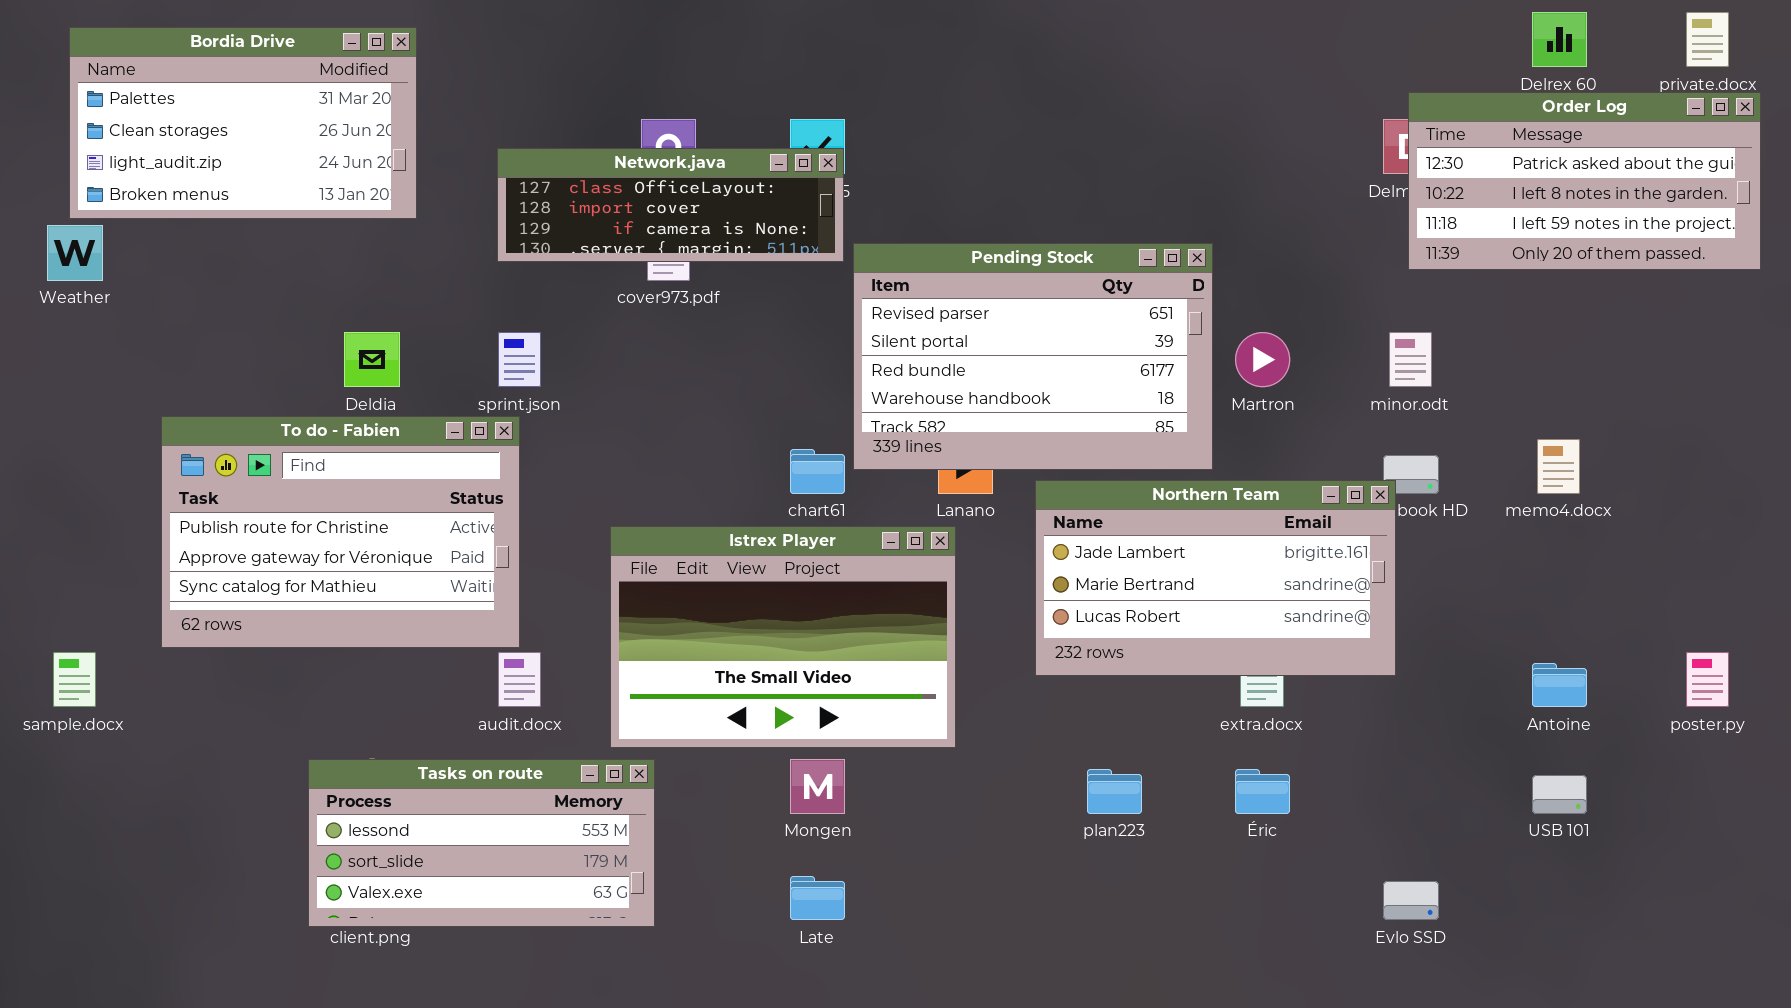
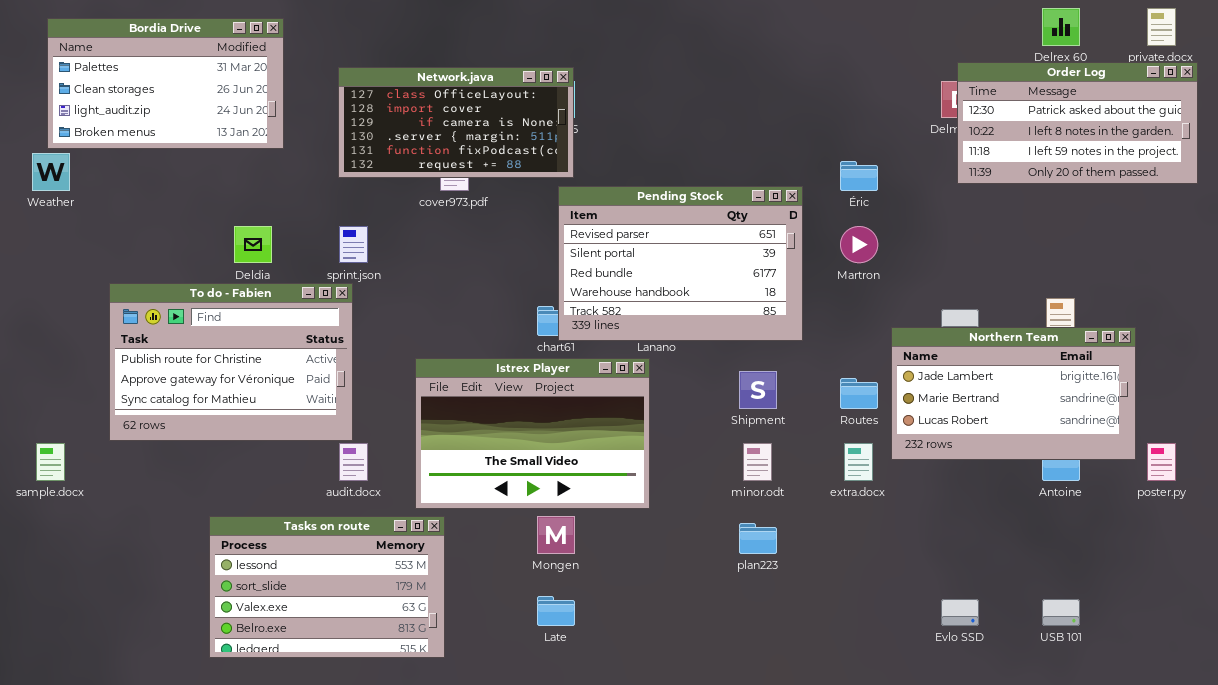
Network.java: [497,148,844,262] -> [338,67,574,178], resized
Pending Stock: [853,243,1213,470] -> [558,186,803,341], moved
minor.odt: [1389,332,1432,387] -> [743,443,772,481], moved
Northern Team: [1035,480,1396,676] -> [891,327,1136,460], moved
Tasks on route: [308,759,655,927] -> [209,516,445,658], resized
Éric: [1235,769,1290,814] -> [840,161,878,191], moved
USB 101: [1532,775,1587,814] -> [1042,599,1080,626], moved

